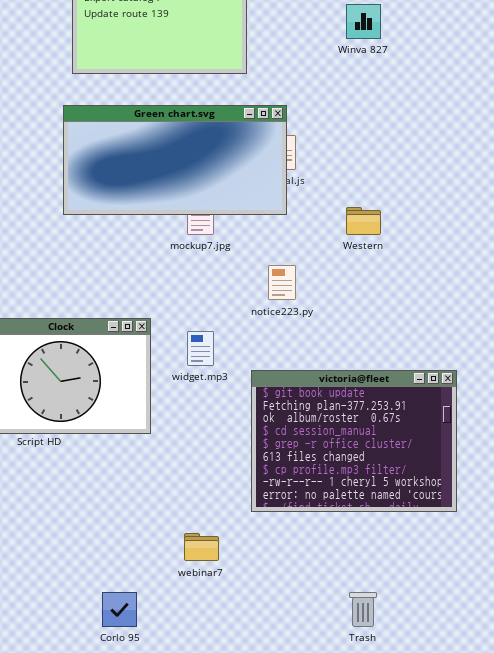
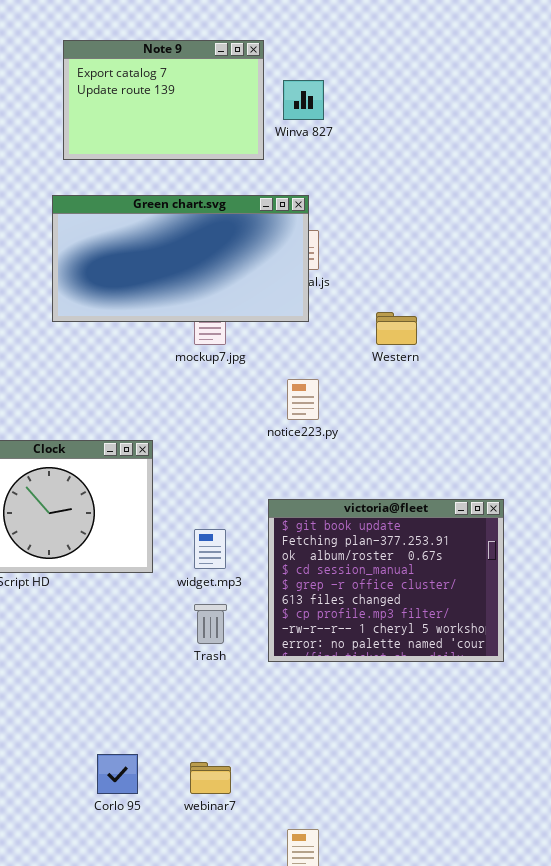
Winva 827: [346,4,381,39] -> [283,80,324,120], moved
widget.mp3: [187,331,214,366] -> [194,529,226,569], moved
webinar7: [184,533,219,561] -> [190,762,231,794], moved
Trash: [349,592,377,627] -> [194,604,227,644], moved

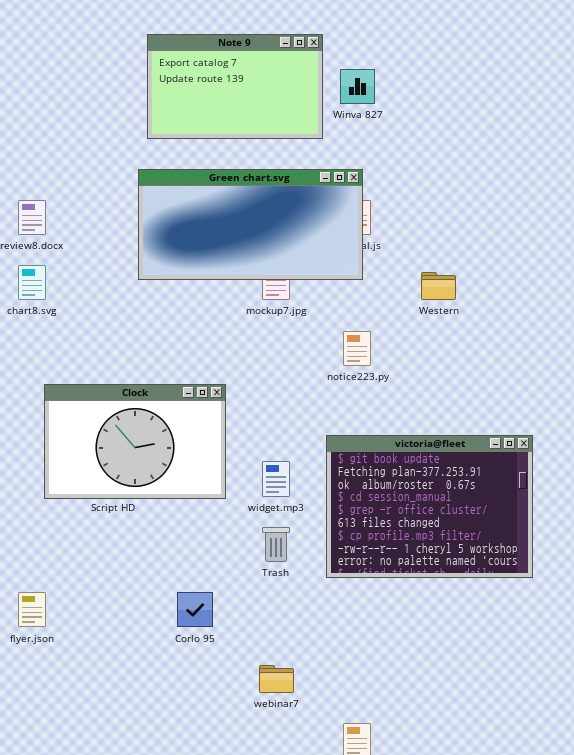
Corlo 95: [97,754,138,794] -> [177,592,213,627], moved

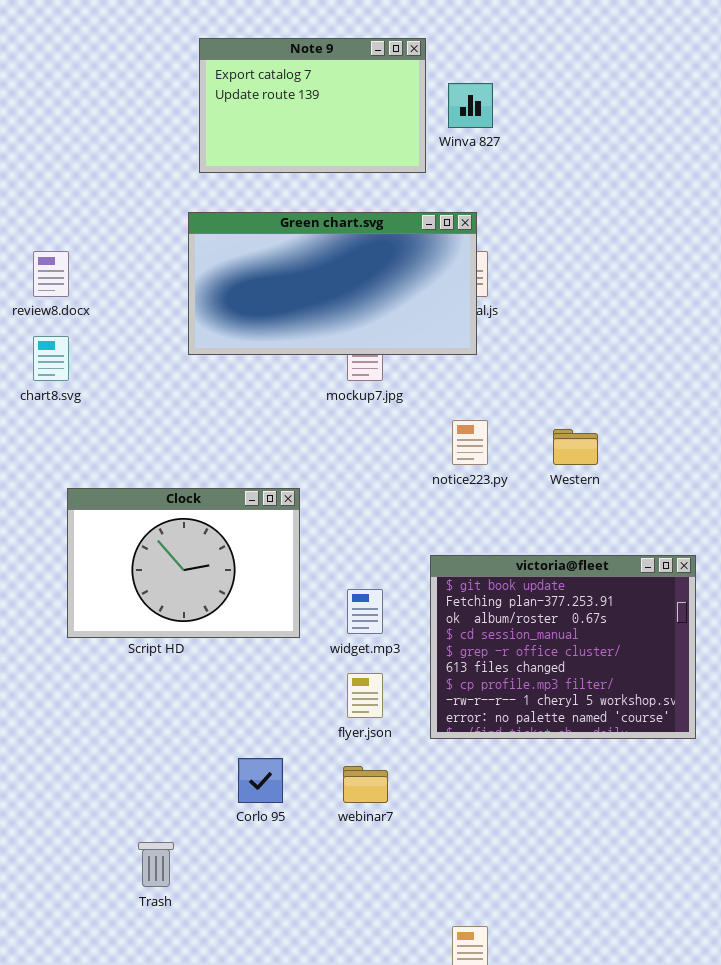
Western: [421,272,456,300] -> [553,429,598,465], moved
Trash: [262,527,290,562] -> [138,842,174,887], moved
flyer.json: [18,592,46,627] -> [347,673,383,718], moved
webinar7: [259,665,294,693] -> [343,766,388,803], moved

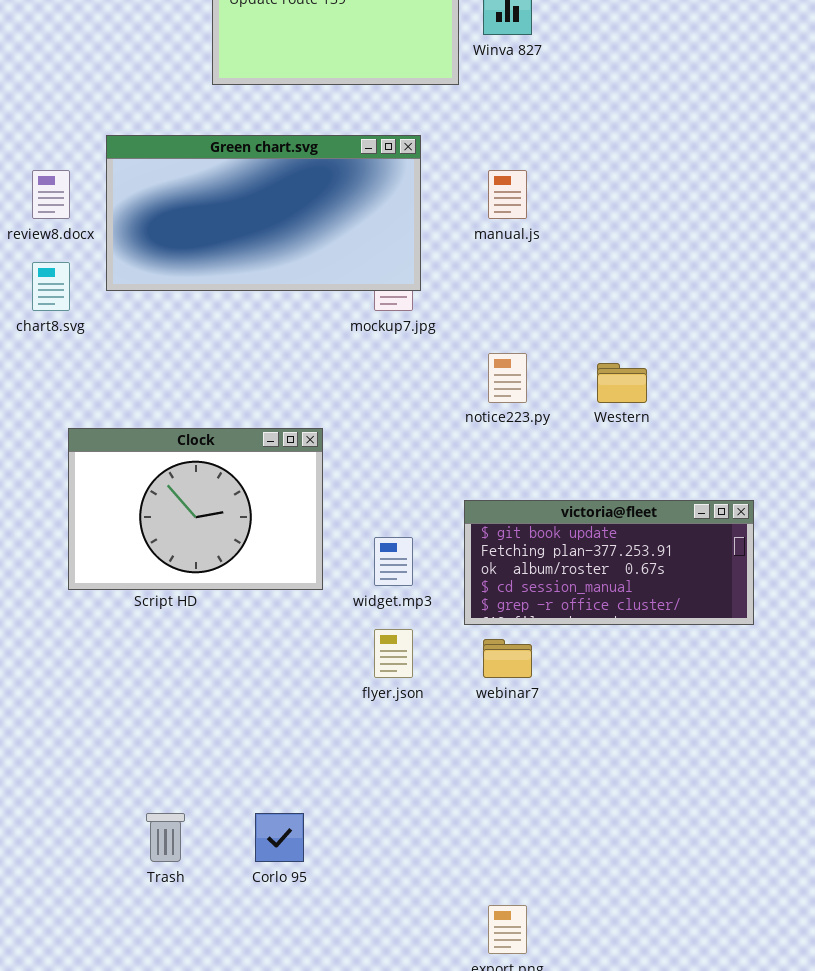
Green chart.svg: [188,212,477,355] -> [106,135,421,291], moved
victoria@fleet: [430,555,696,739] -> [464,500,754,625], resized
Corlo 95: [238,758,283,803] -> [255,813,304,862], moved
webinar7: [343,766,388,803] -> [483,639,532,678], moved

